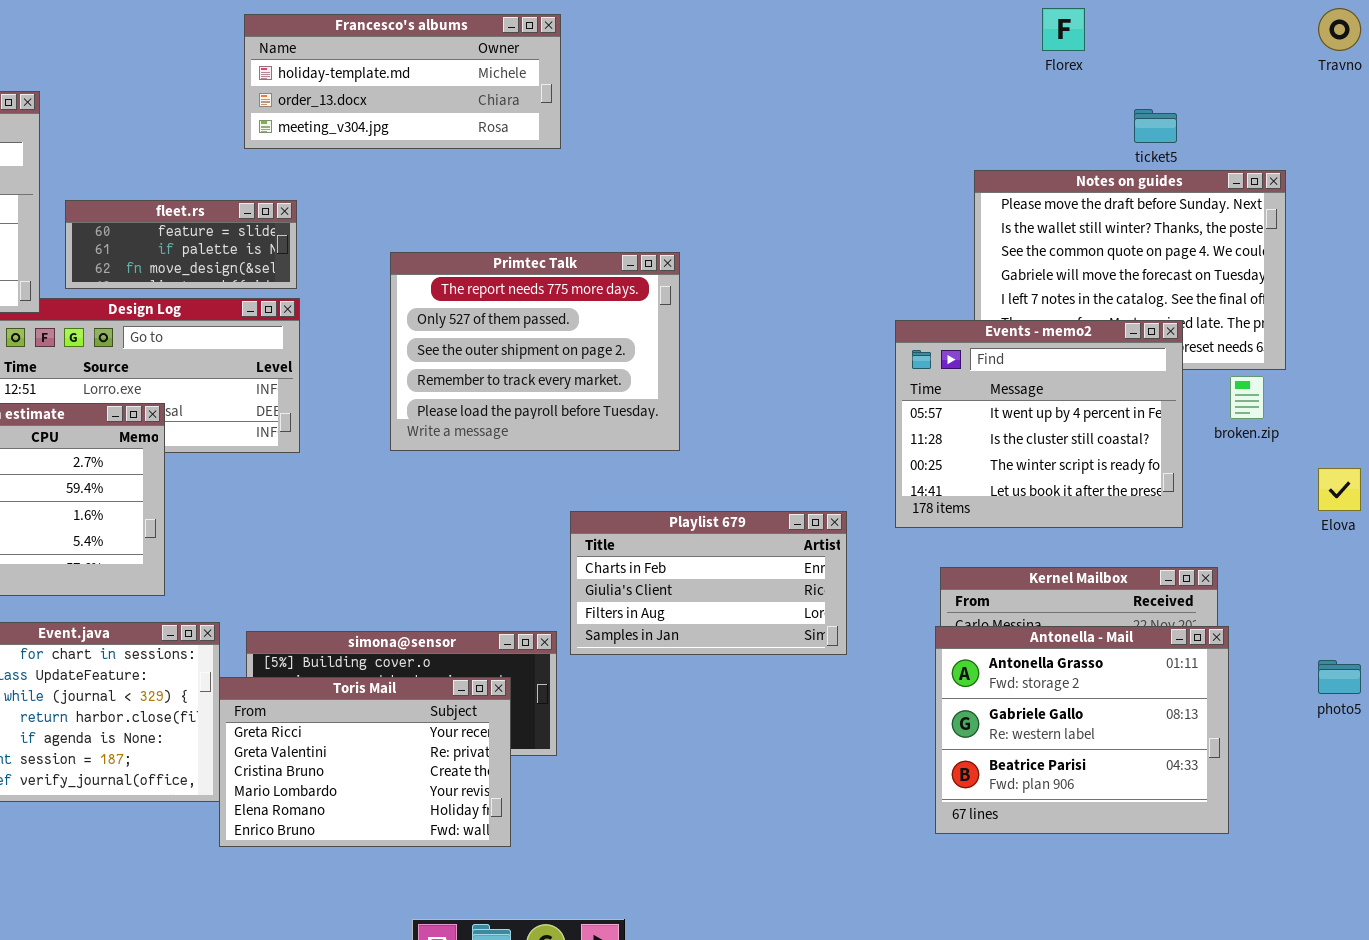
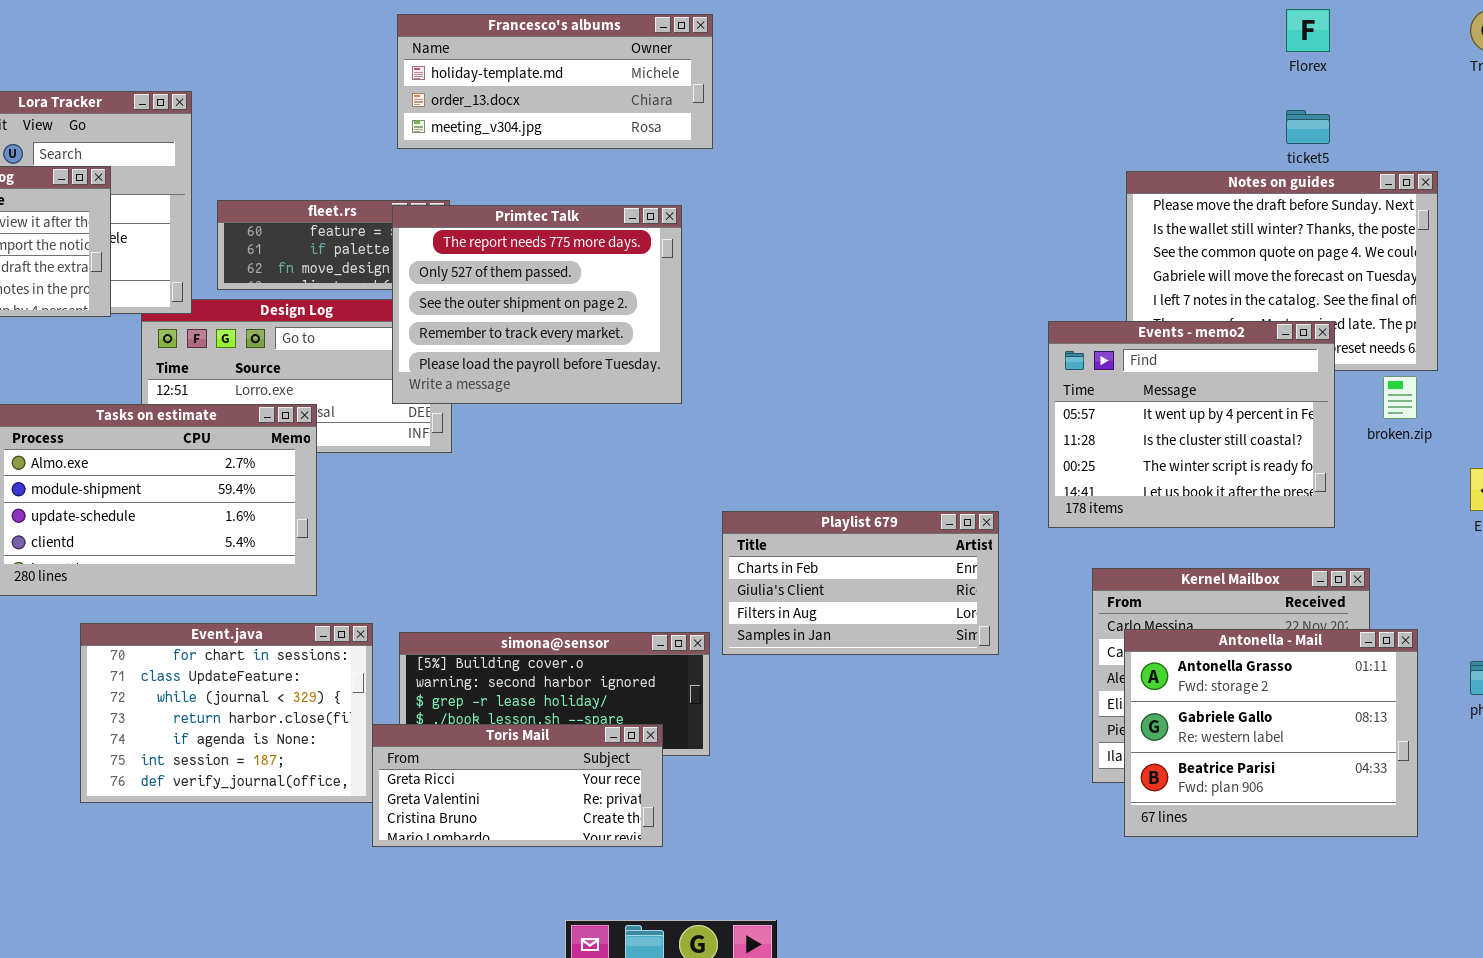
Florex: [1042,8,1085,51] -> [1286,9,1330,52], moved
Primtec Talk: [390,252,680,451] -> [392,205,682,404], moved
Antonella - Mail: [935,626,1229,834] -> [1124,629,1418,837], moved
Toris Mail: [219,677,511,847] -> [372,724,663,847], resized

